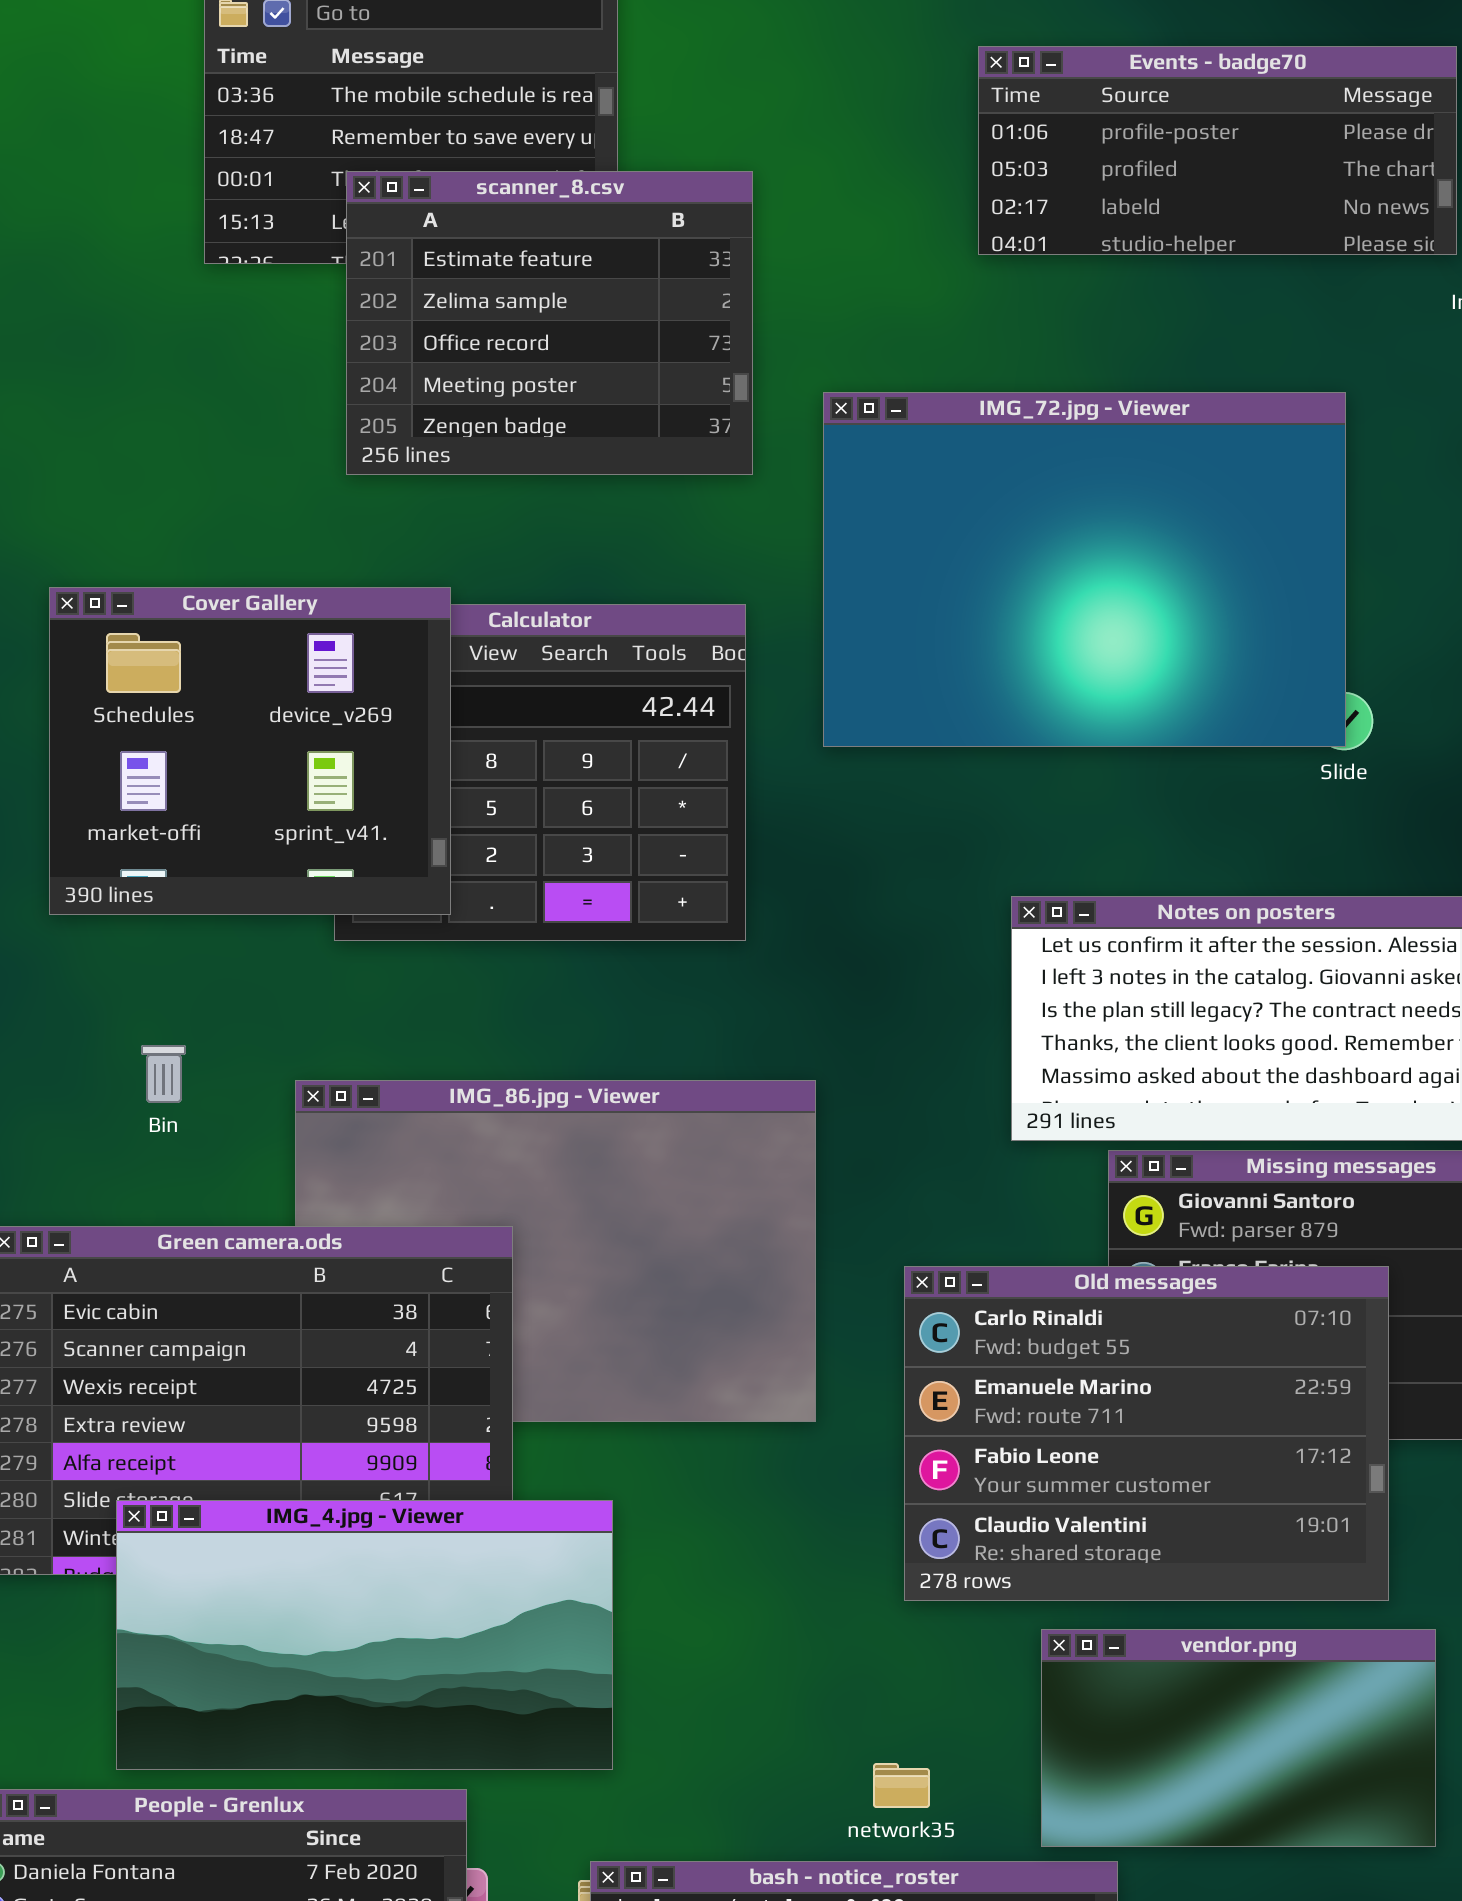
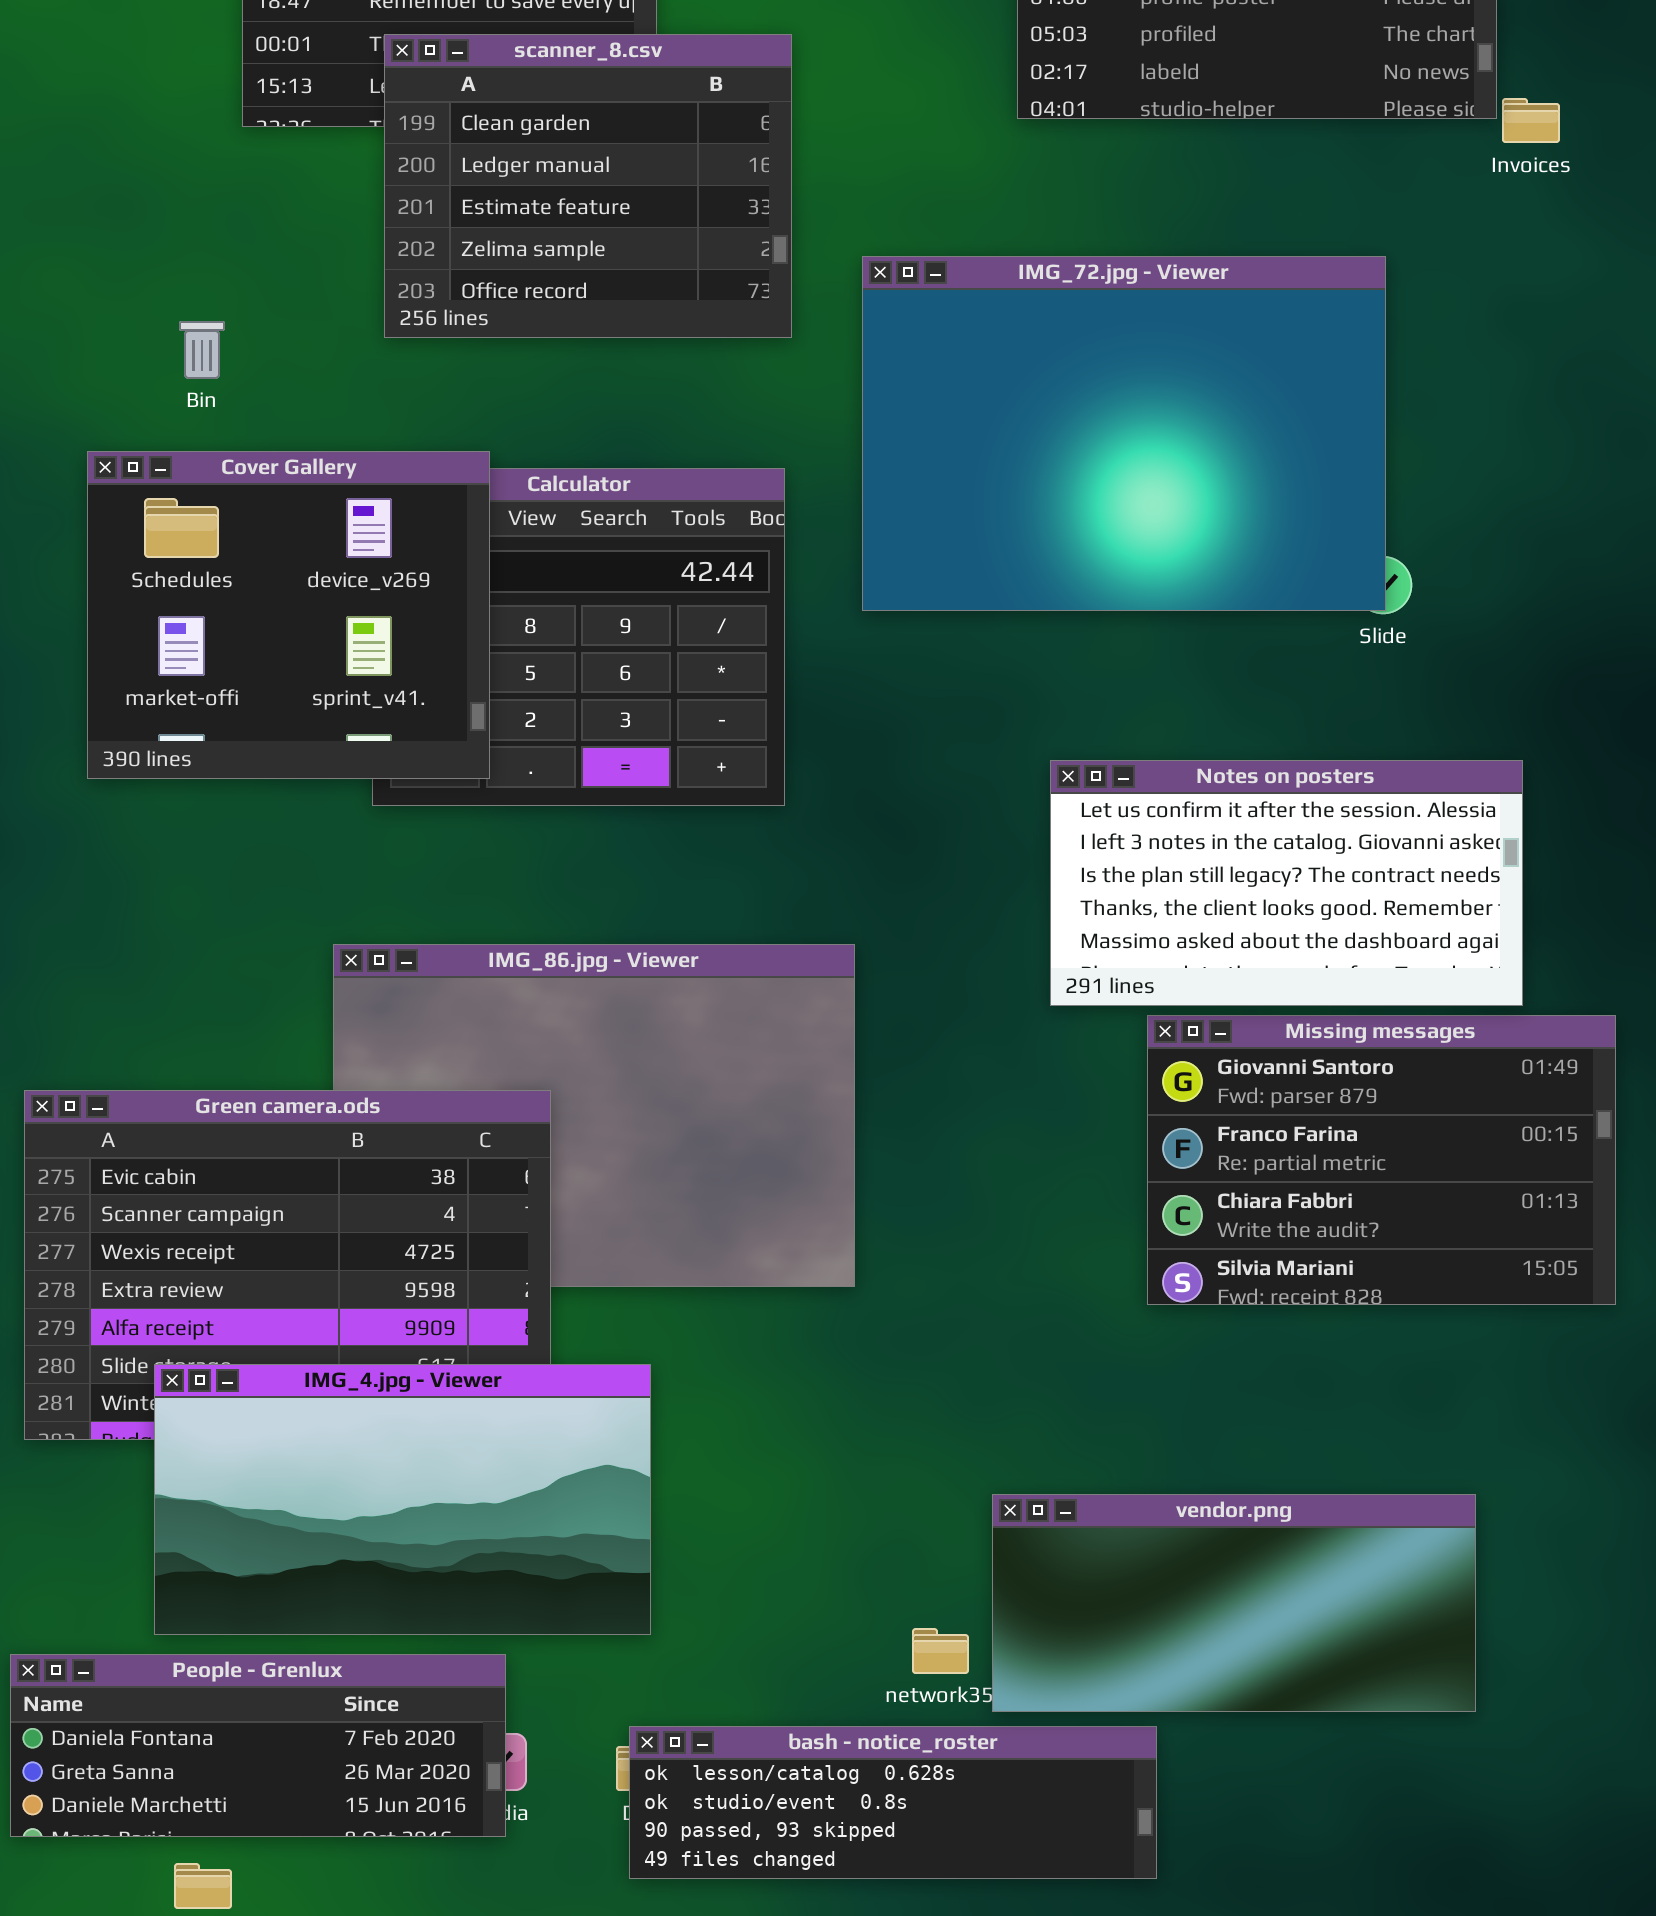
scanner_8.csv: [346,171,753,475] -> [384,34,792,338], scrolled up 2 rows
Bin: [141,1045,186,1103] -> [179,321,225,379], moved
Old messages: [904,1266,1389,1601] -> none, closed
vendor.png: [1041,1629,1436,1847] -> [992,1494,1476,1712], resized

